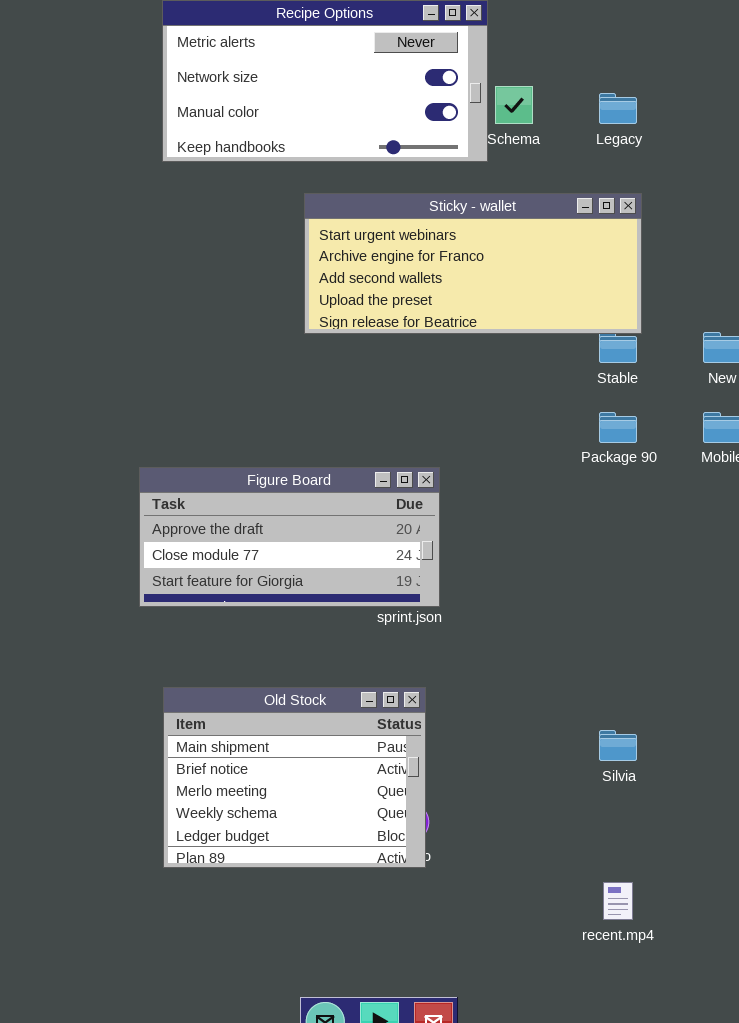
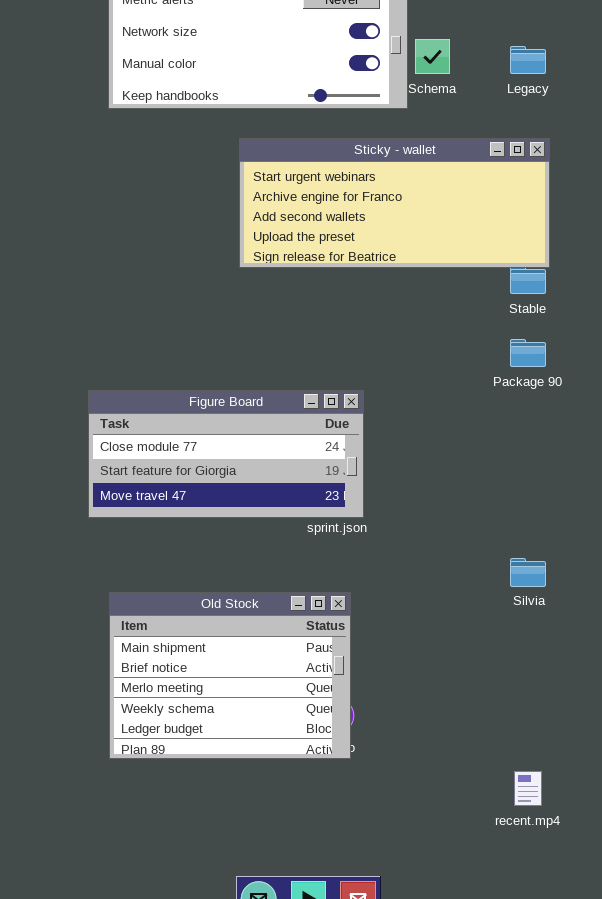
Figure Board: [139,467,440,607] -> [88,390,364,518], scrolled down 1 row
Silvia: [599,730,637,761] -> [510,558,546,587], moved

